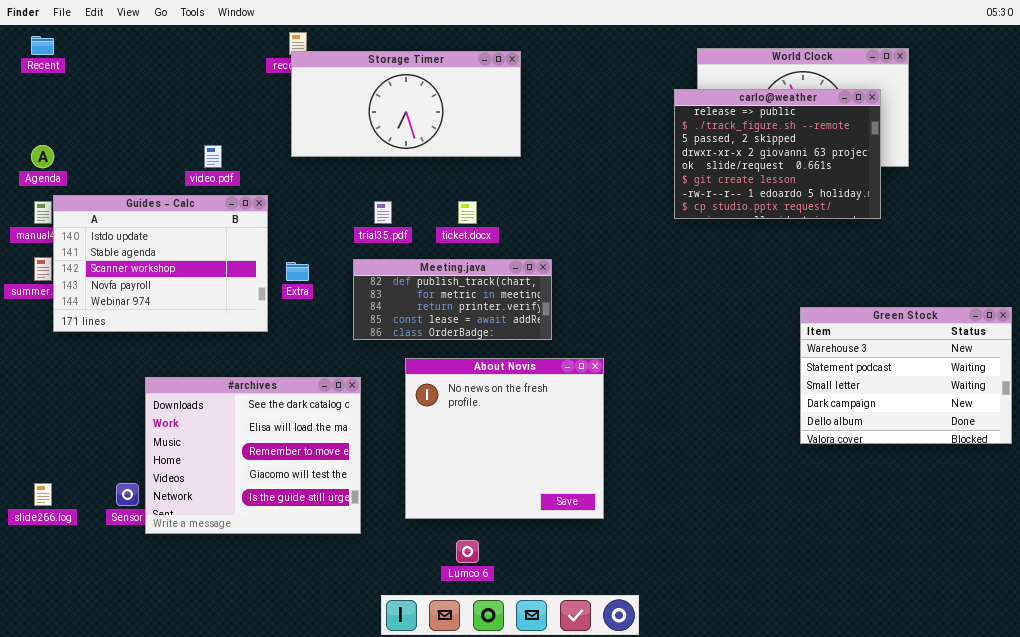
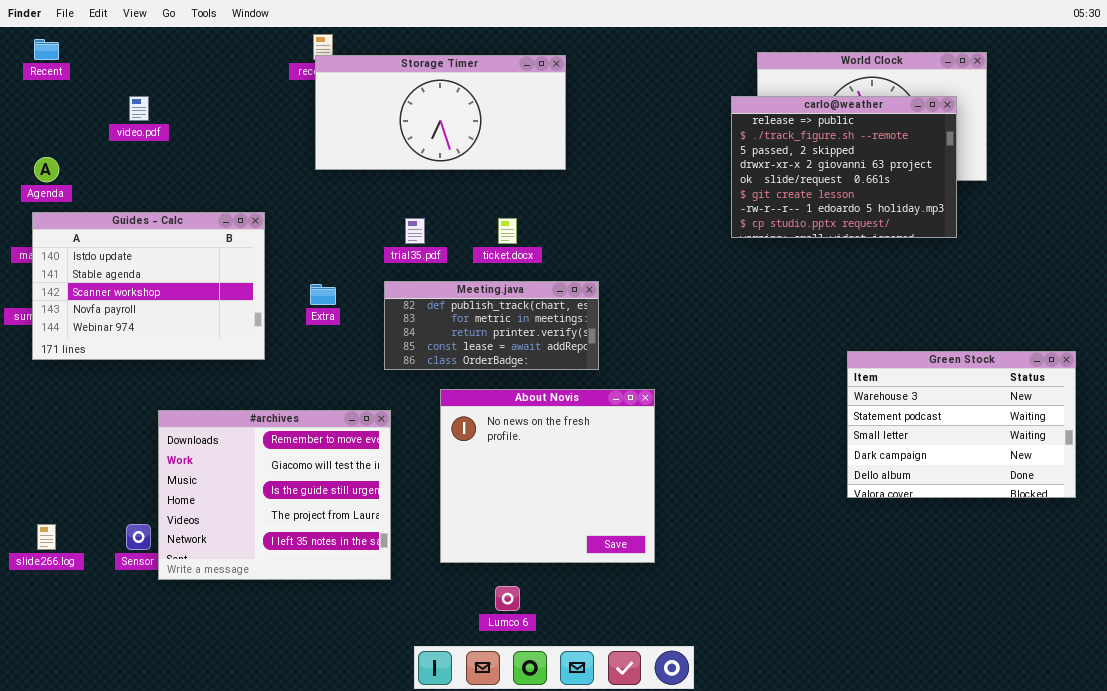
video.pdf: [204,145,222,168] -> [129,96,149,121], moved
Guides - Calc: [53,195,268,332] -> [32,212,265,360], moved
Green Stock: [800,307,1012,444] -> [847,351,1076,498], moved
#archives: [145,377,361,534] -> [158,410,391,580], scrolled down 2 rows

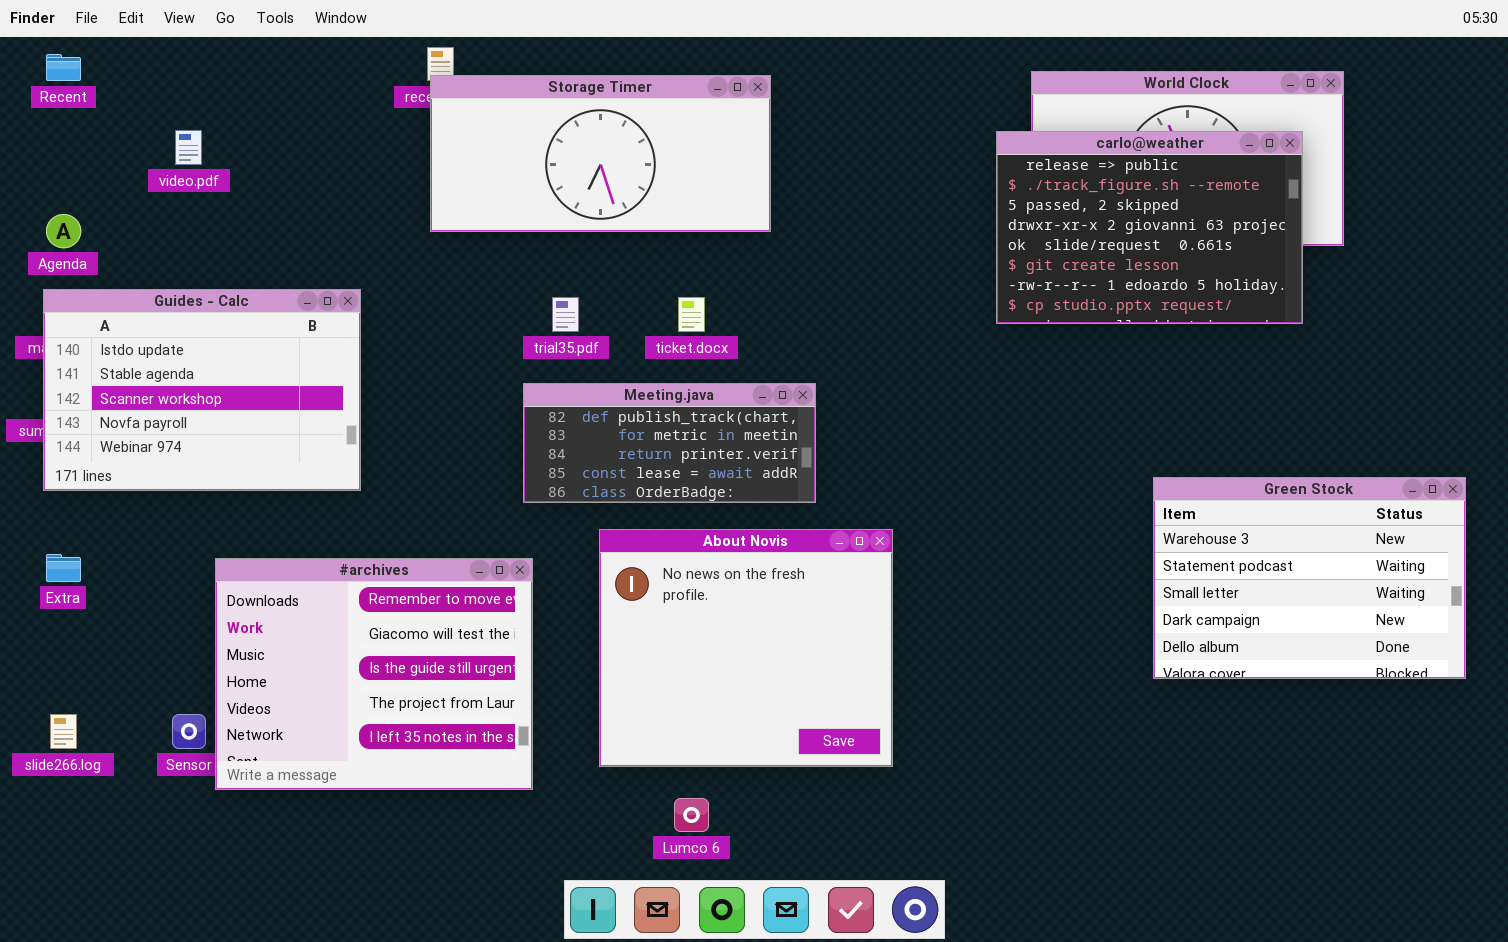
Extra: [310,284,336,305] -> [46,554,81,582], moved

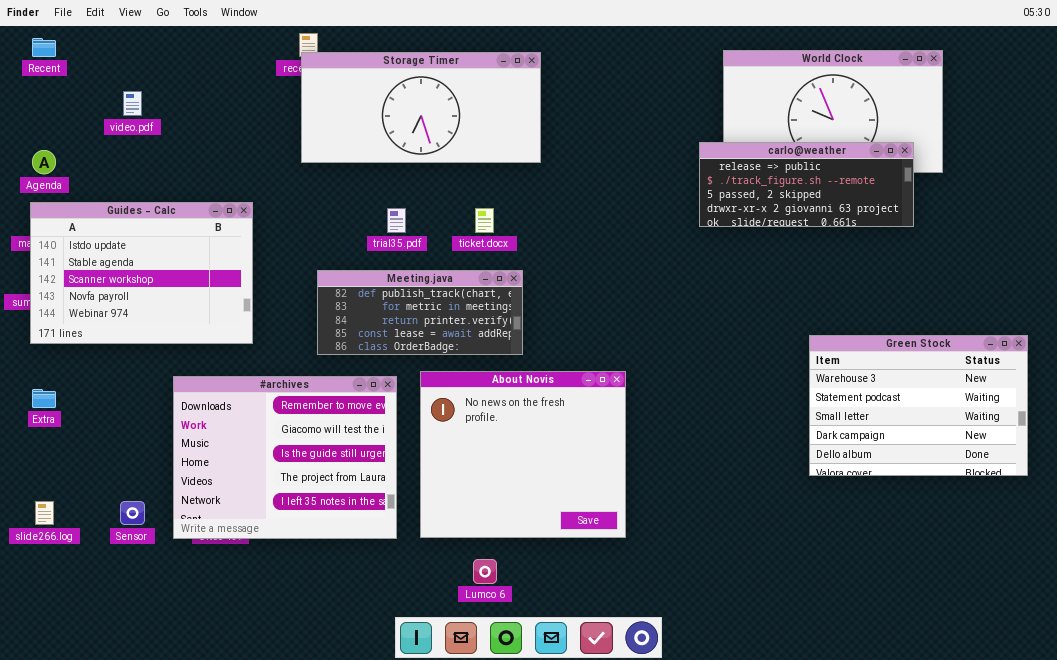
carlo@weather: [996,131,1303,324] -> [699,142,914,227], resized
Meeting.java: [523,383,816,503] -> [317,270,523,355], moved
#archives: [215,558,533,790] -> [173,376,397,539], moved

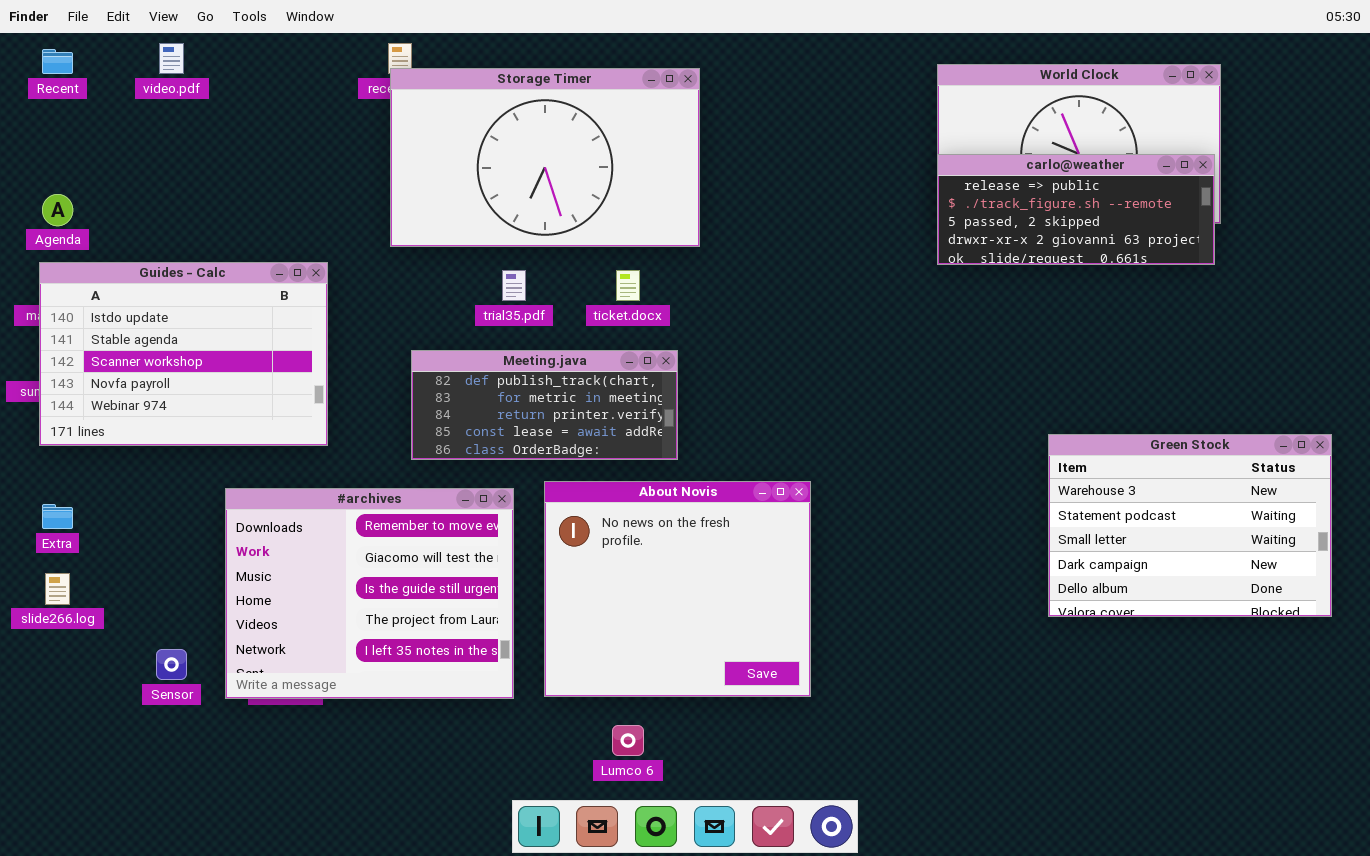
Storage Timer: [301,52,541,163] -> [390,68,700,247], resized
video.pdf: [123,91,142,116] -> [159,43,184,74], moved
carlo@weather: [699,142,914,227] -> [937,154,1215,265], moved
slide266.log: [35,501,54,525] -> [45,573,70,605], moved

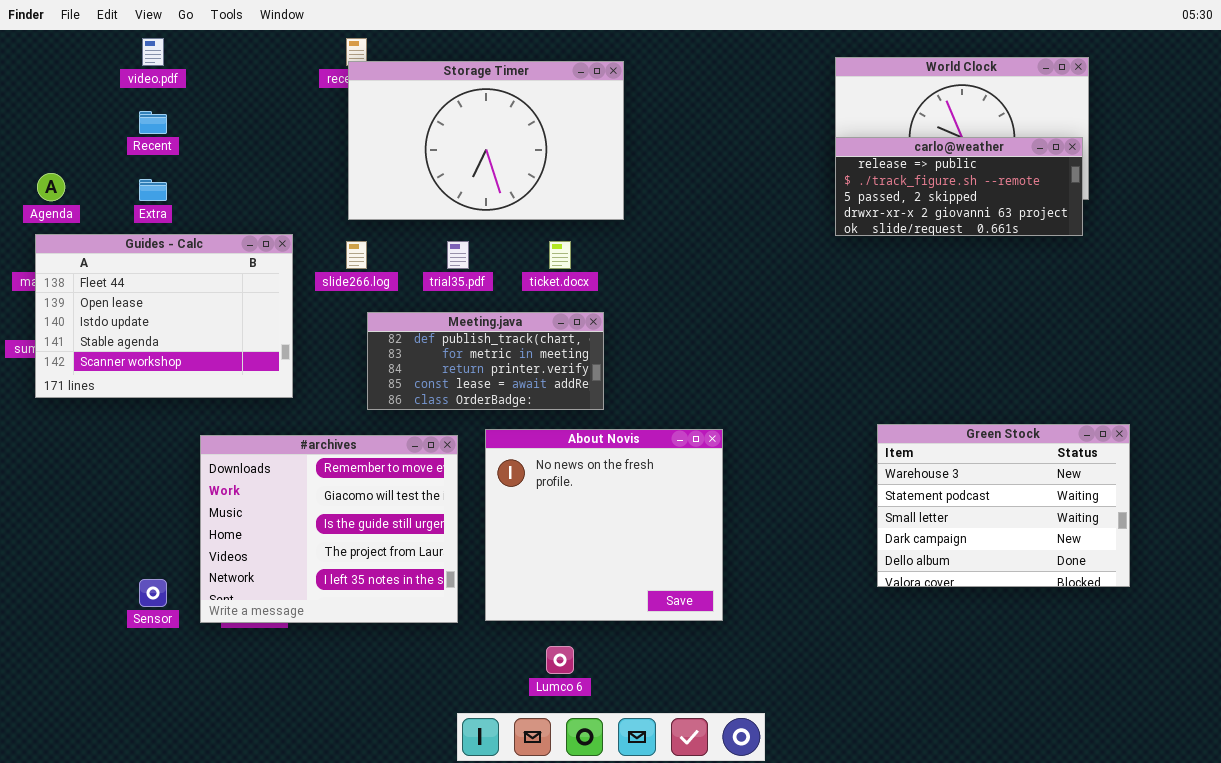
Recent: [42,49,73,74] -> [139,111,167,134], moved
Guides - Calc: [39,262,328,446] -> [35,234,293,398], scrolled up 2 rows
Green Stock: [1048,434,1332,617] -> [877,424,1130,587], moved
Extra: [42,504,73,529] -> [139,179,167,201], moved
slide266.log: [45,573,70,605] -> [346,241,367,269], moved

